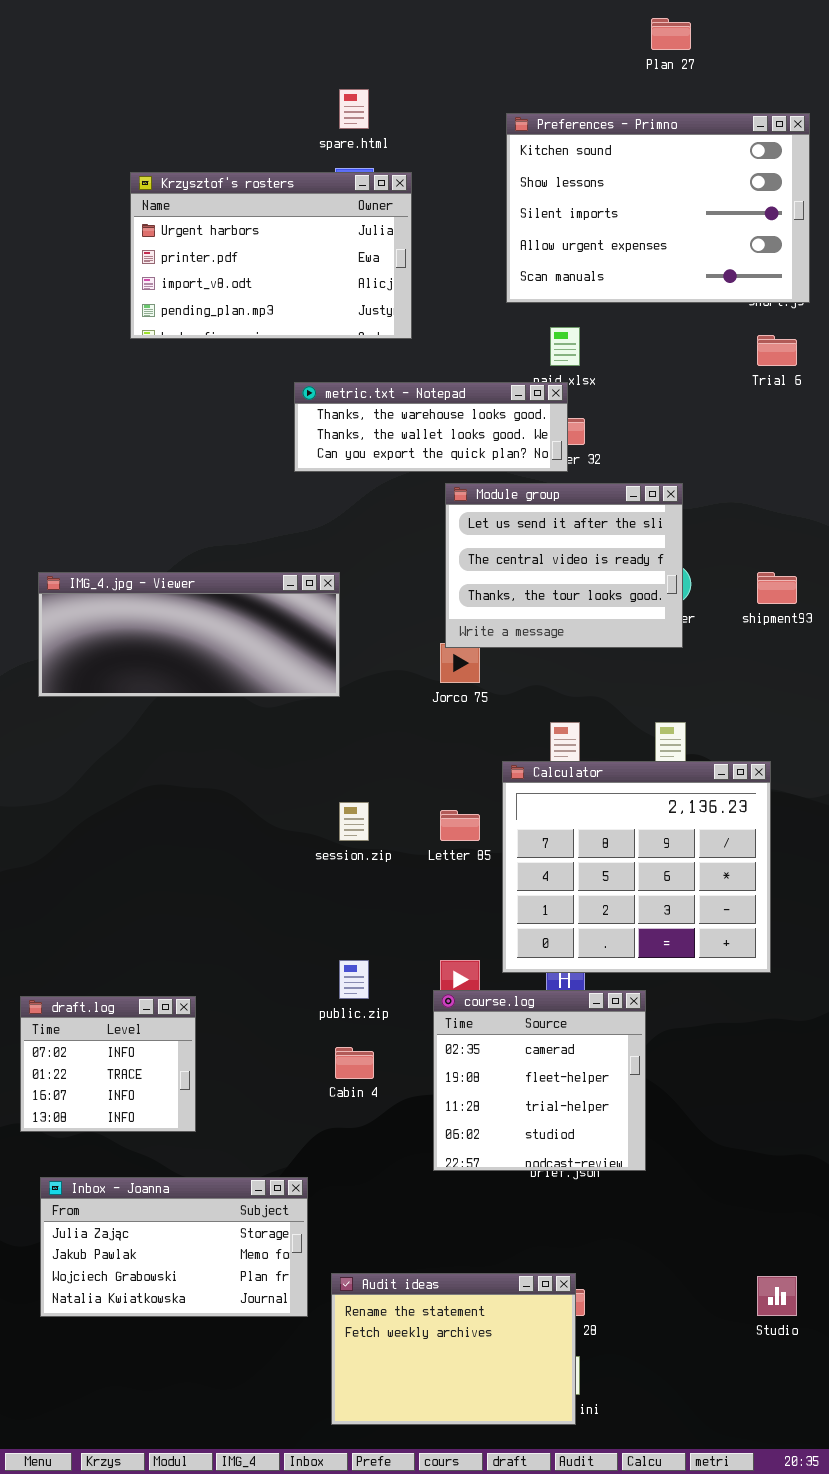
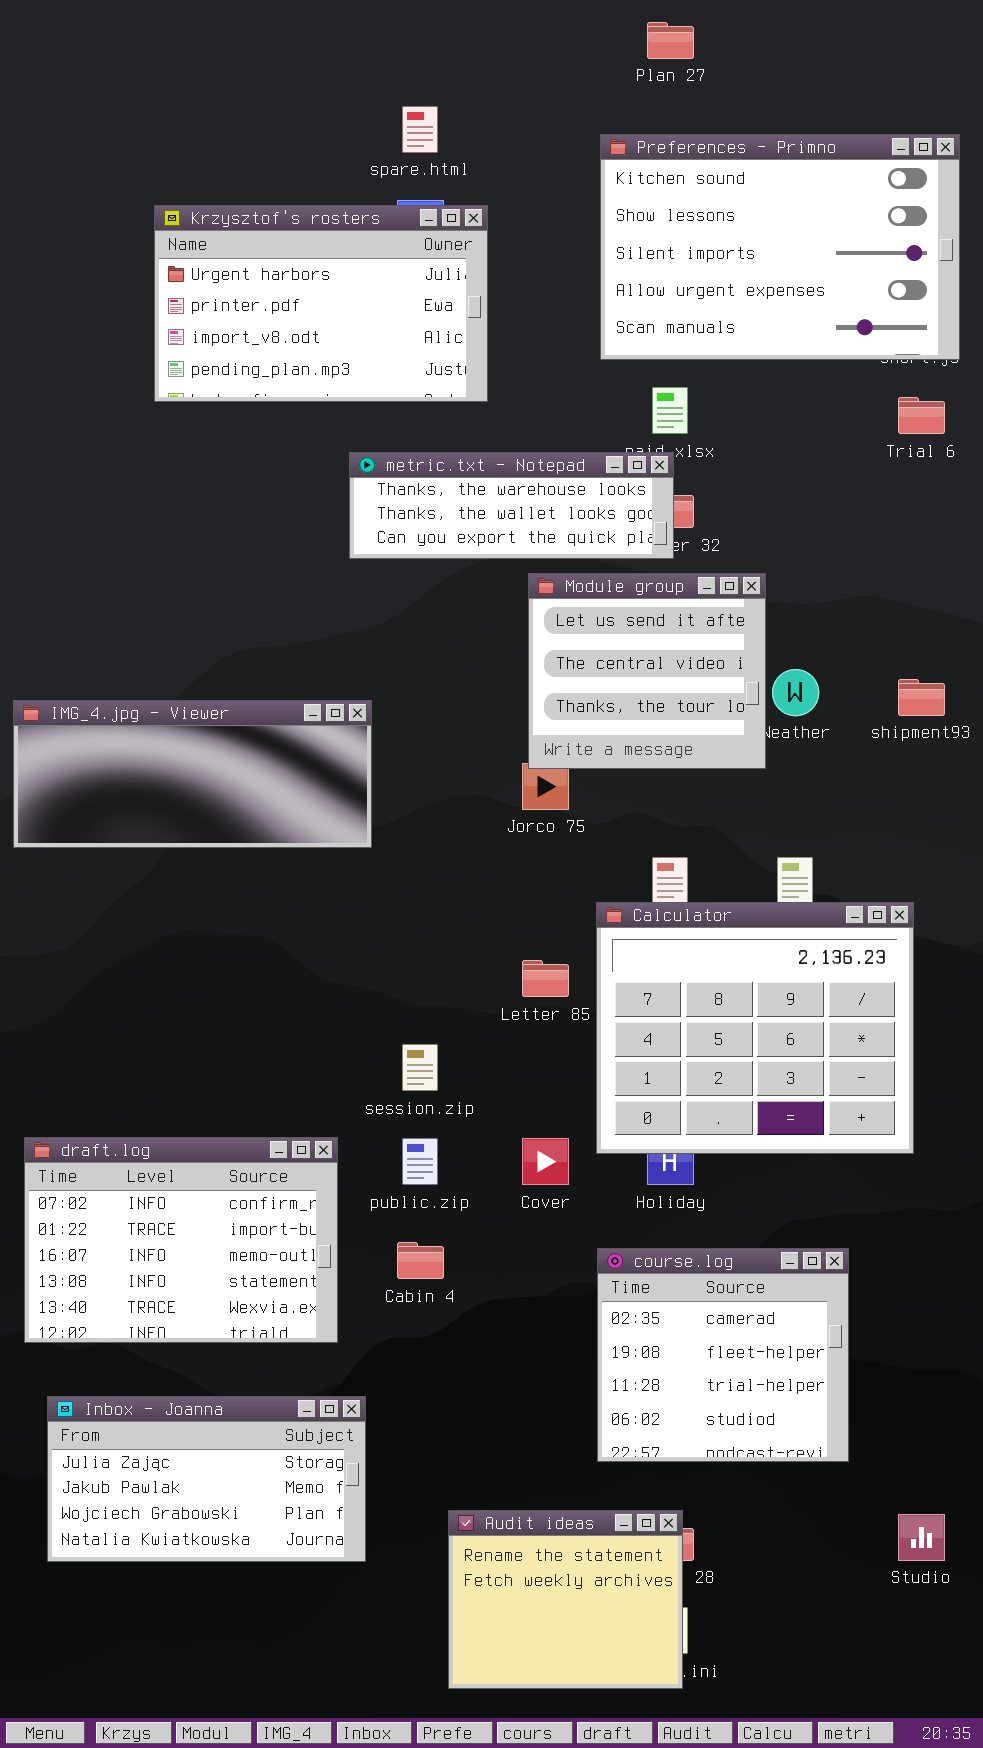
Plan 27: [651,18,691,50] -> [647,22,694,59], moved
Module group: [445,483,683,648] -> [528,573,766,769], resized
IMG_4.jpg - Viewer: [38,572,340,697] -> [13,700,372,848], moved
session.zip: [339,802,369,841] -> [402,1044,438,1091], moved
course.log: [433,990,646,1171] -> [597,1248,849,1462], moved
draft.log: [20,996,196,1132] -> [24,1137,338,1343], resized
Audit ideas: [331,1273,576,1425] -> [448,1510,683,1689], resized

